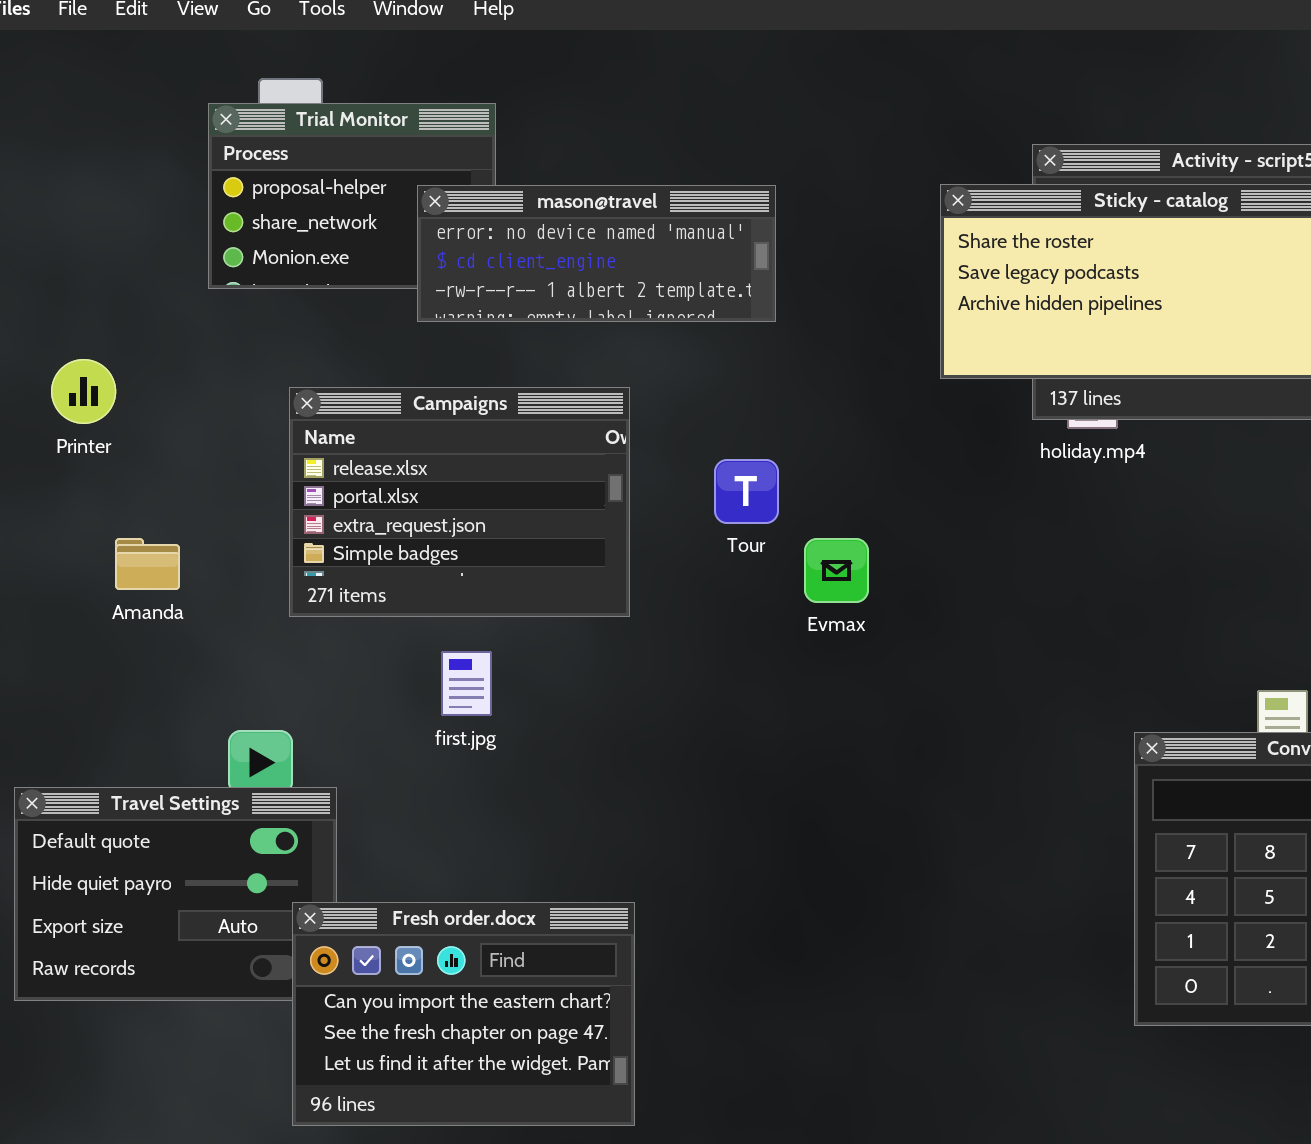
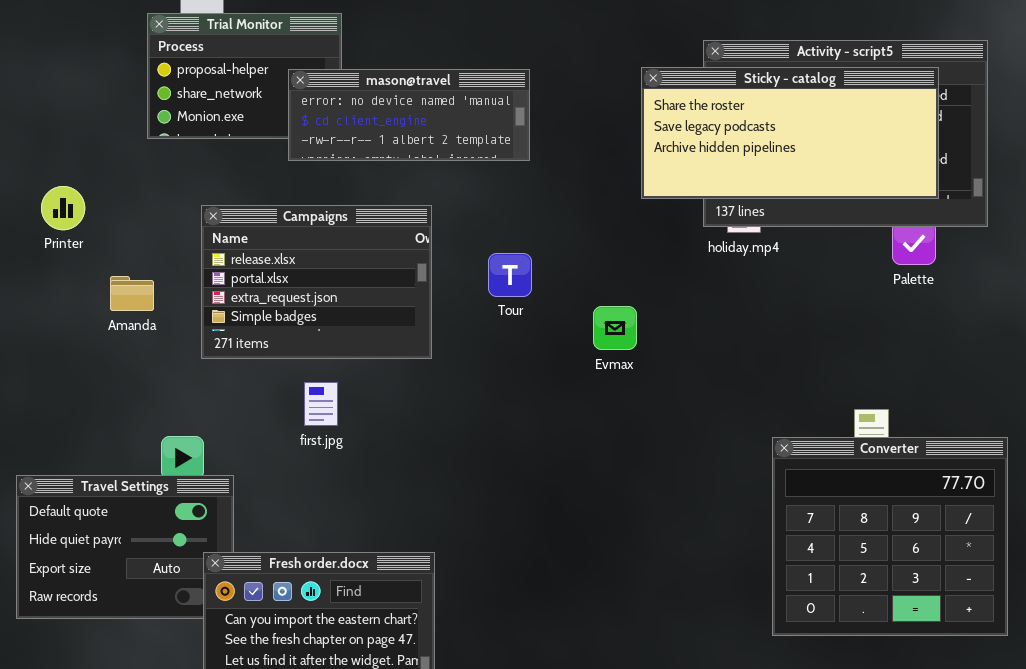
Amanda: [115,538,180,590] -> [110,276,154,311], moved
Evmax: [804,538,869,603] -> [593,306,637,350], moved

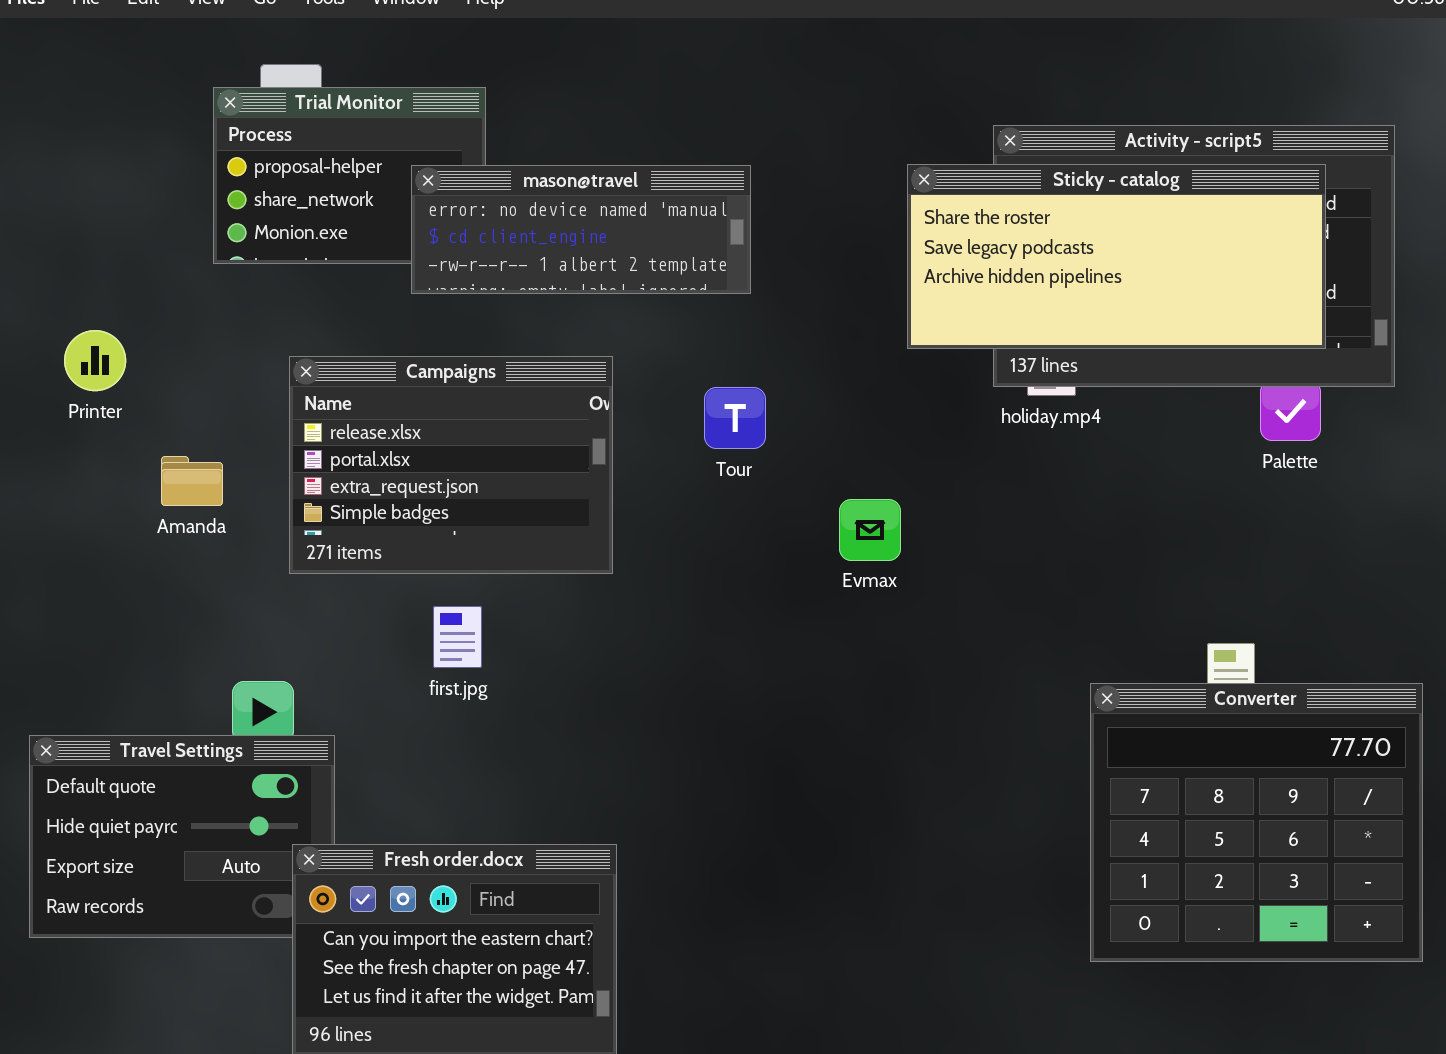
Tour: [488,253,532,297] -> [704,387,766,449], moved

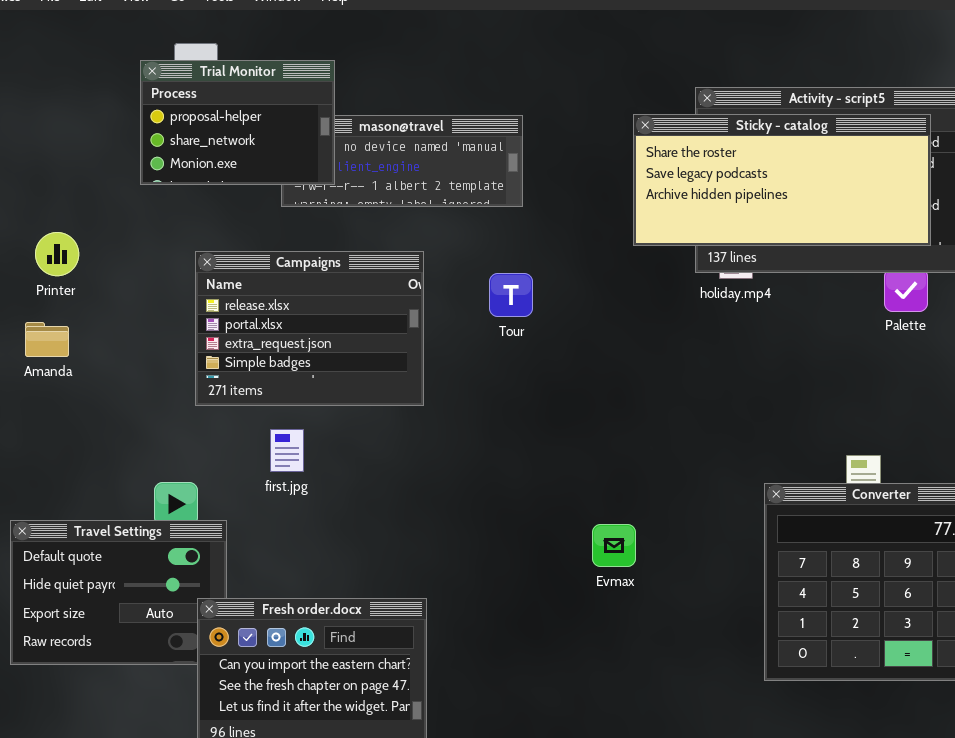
Trial Monitor: [213,87,486,264] -> [140,60,335,185], raised
Amanda: [161,456,223,506] -> [25,322,69,357], moved
Evmax: [839,499,901,561] -> [592,524,636,567], moved
first.jpg: [433,606,482,668] -> [270,429,304,472], moved

